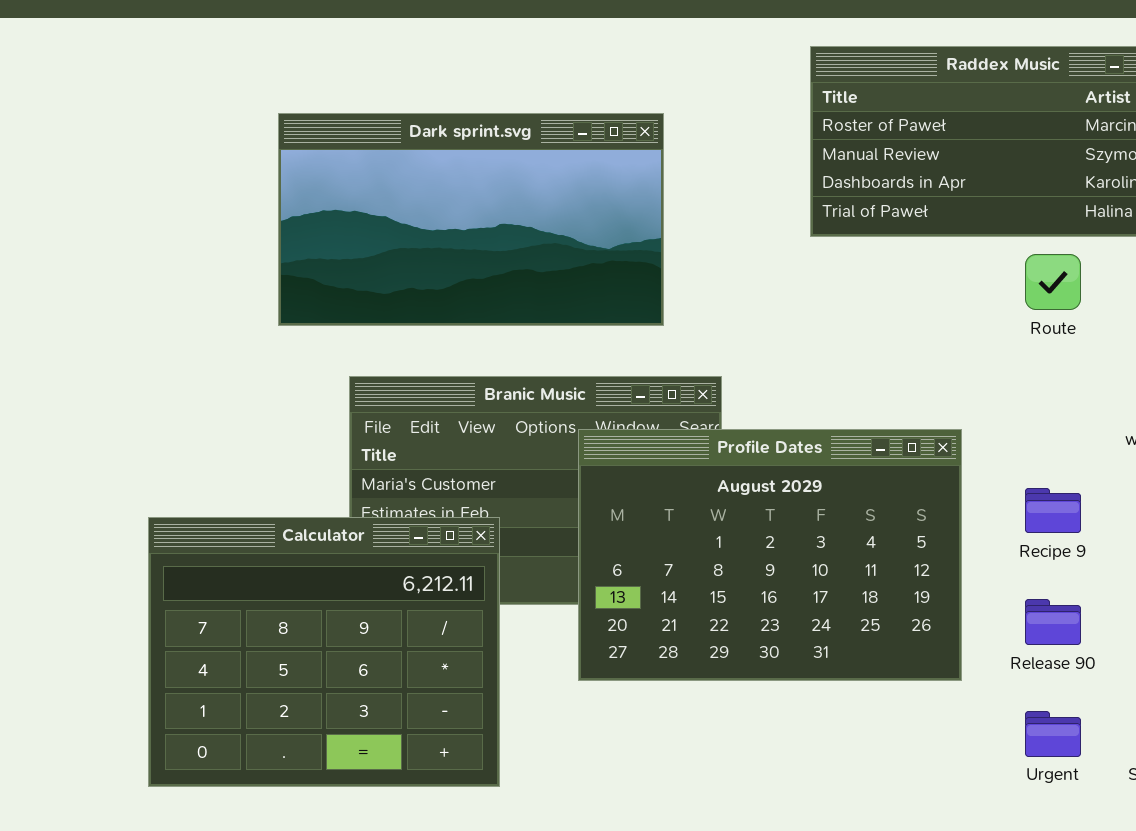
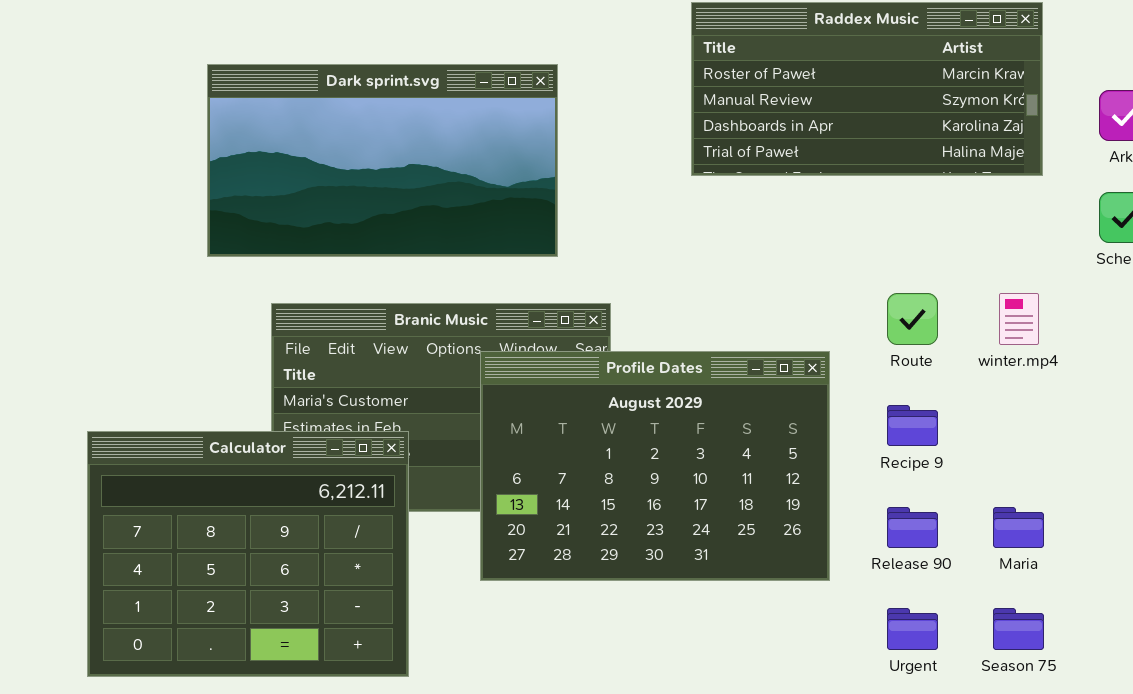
Route: [1025,254,1081,310] -> [887,293,938,345], moved

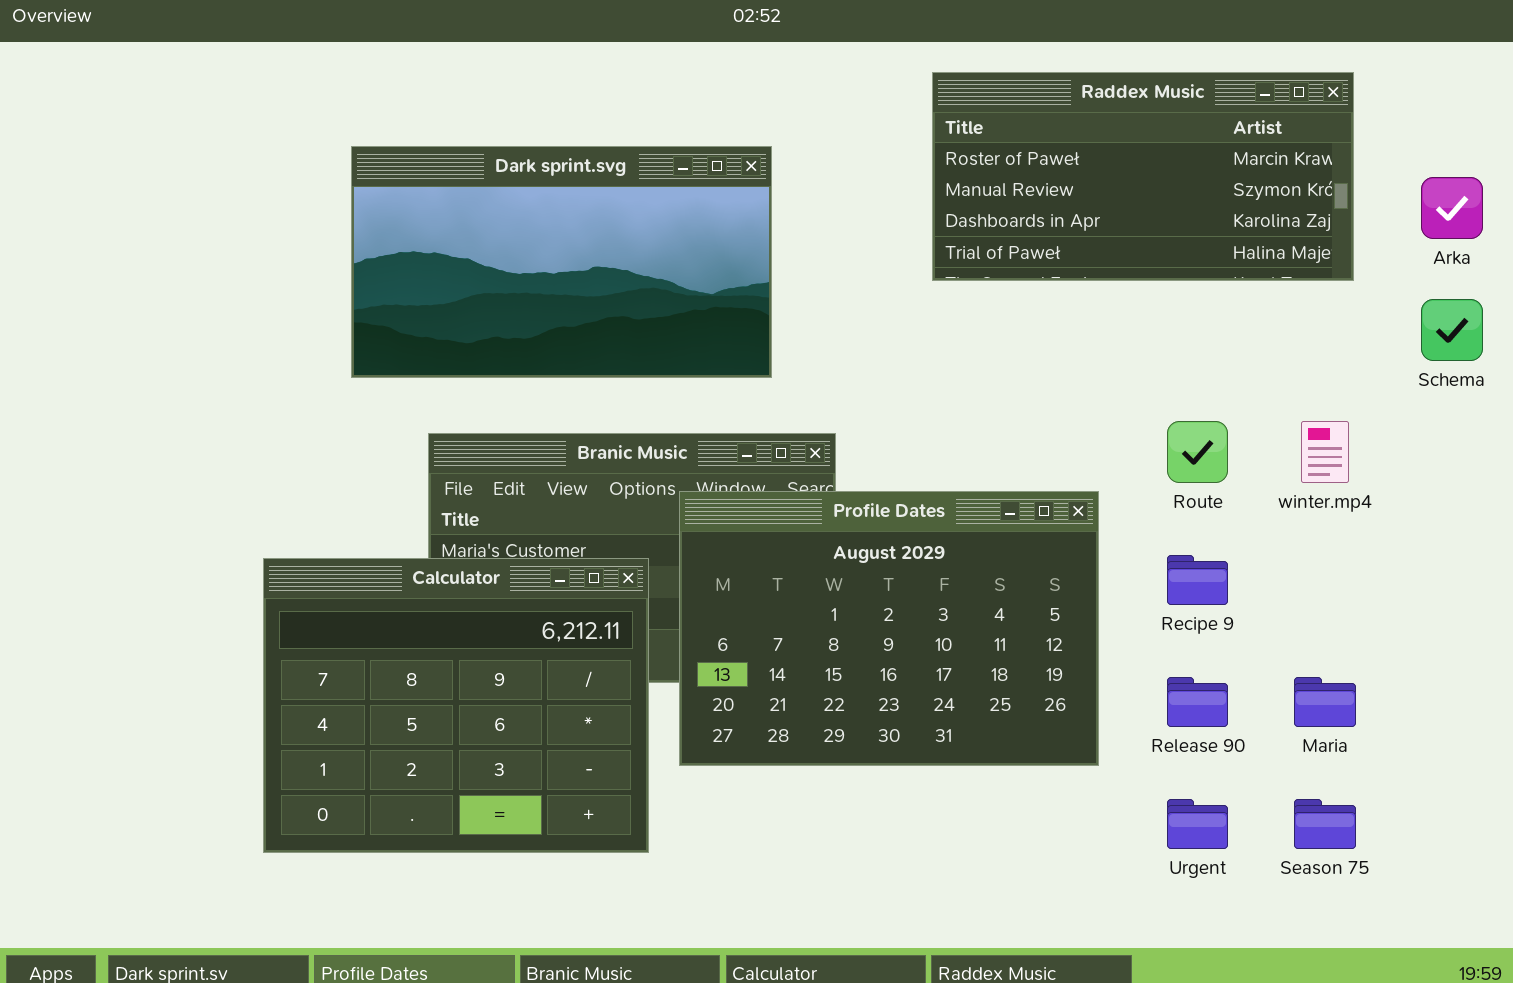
Calculator: [87,431,409,677] -> [263,558,649,853], moved

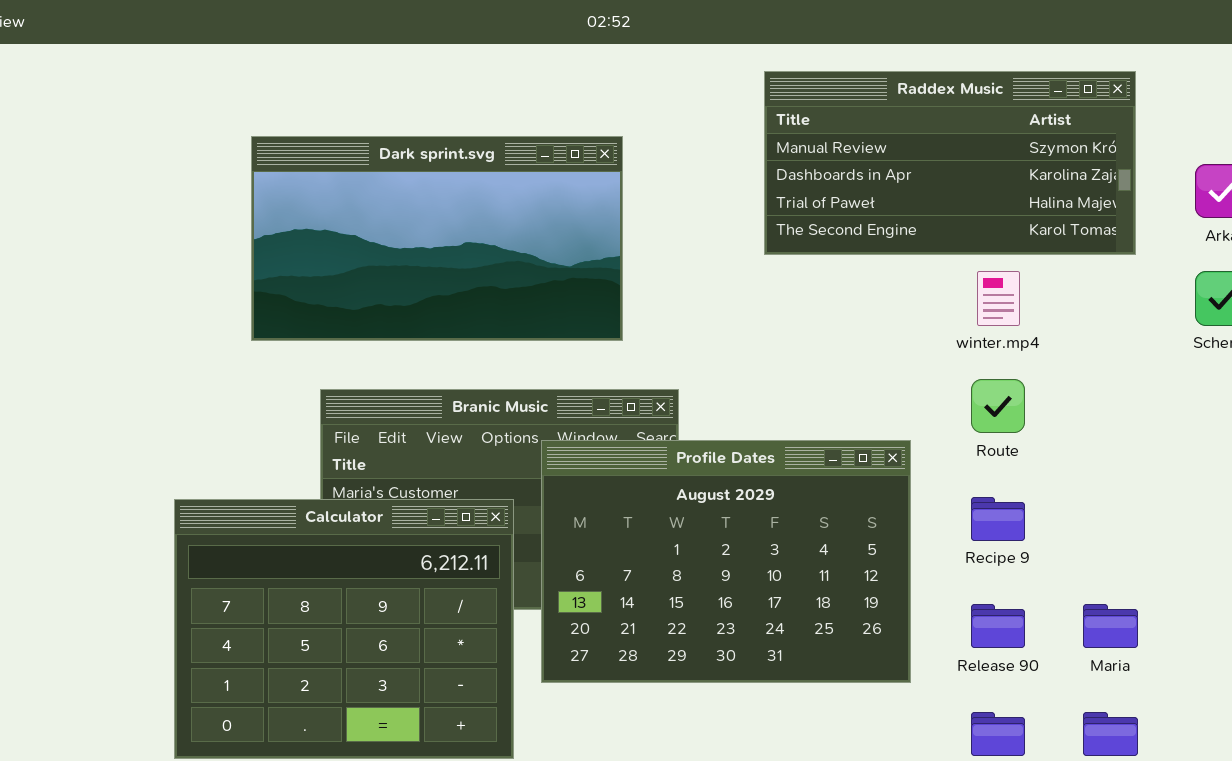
Raddex Music: [932,72,1354,281] -> [764,71,1136,255], scrolled down 1 row
winter.mp4: [1301,421,1349,483] -> [977,271,1020,326], moved

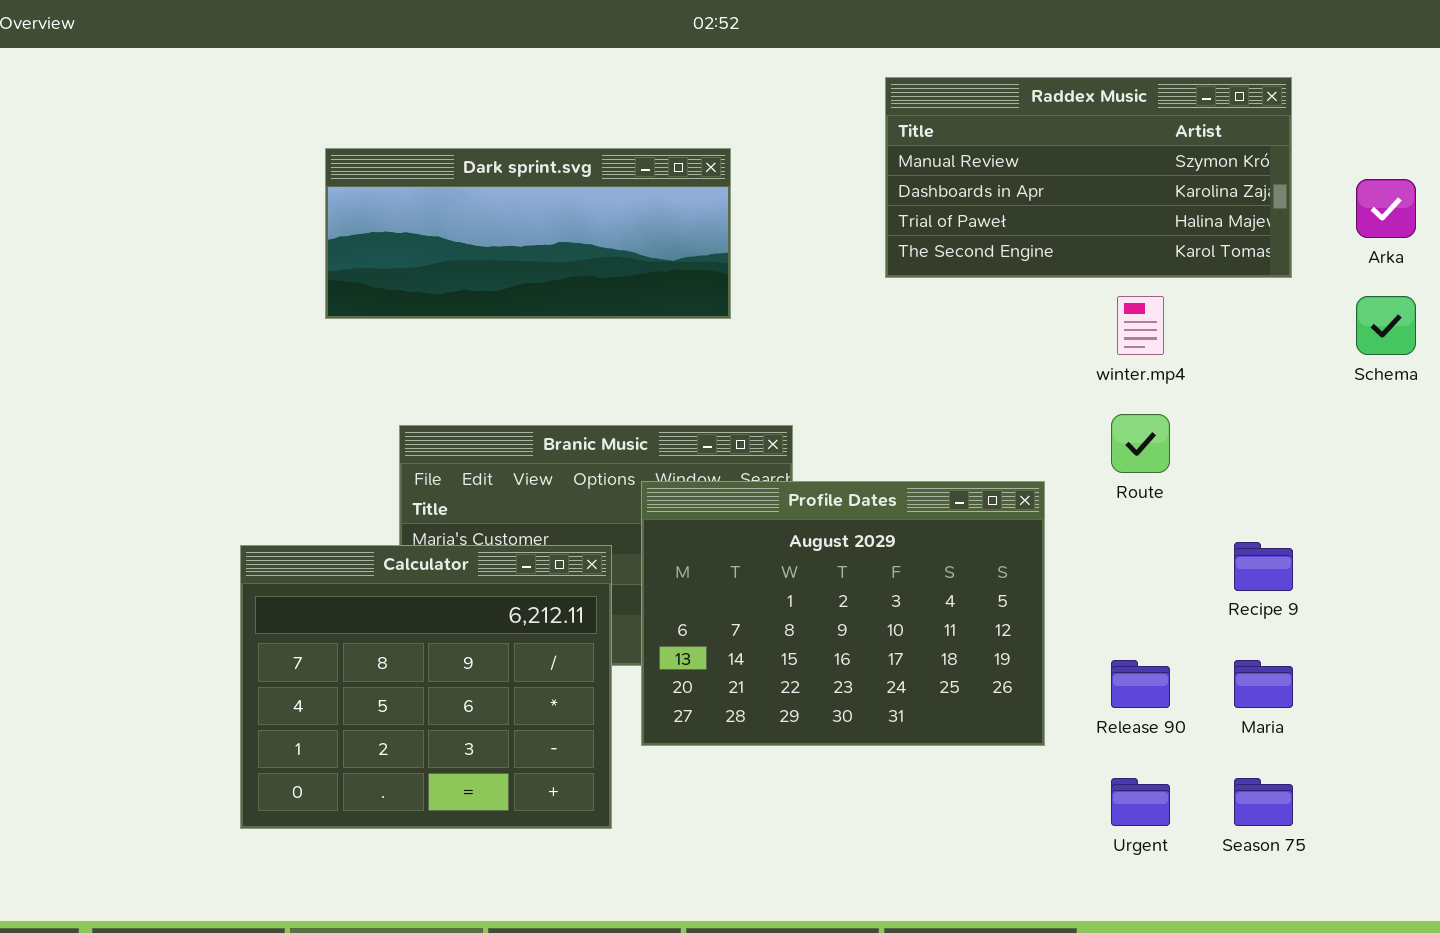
Dark sprint.svg: [251,136,623,341] -> [325,148,731,319], resized
Recipe 9: [971,497,1025,541] -> [1234,542,1293,591], moved

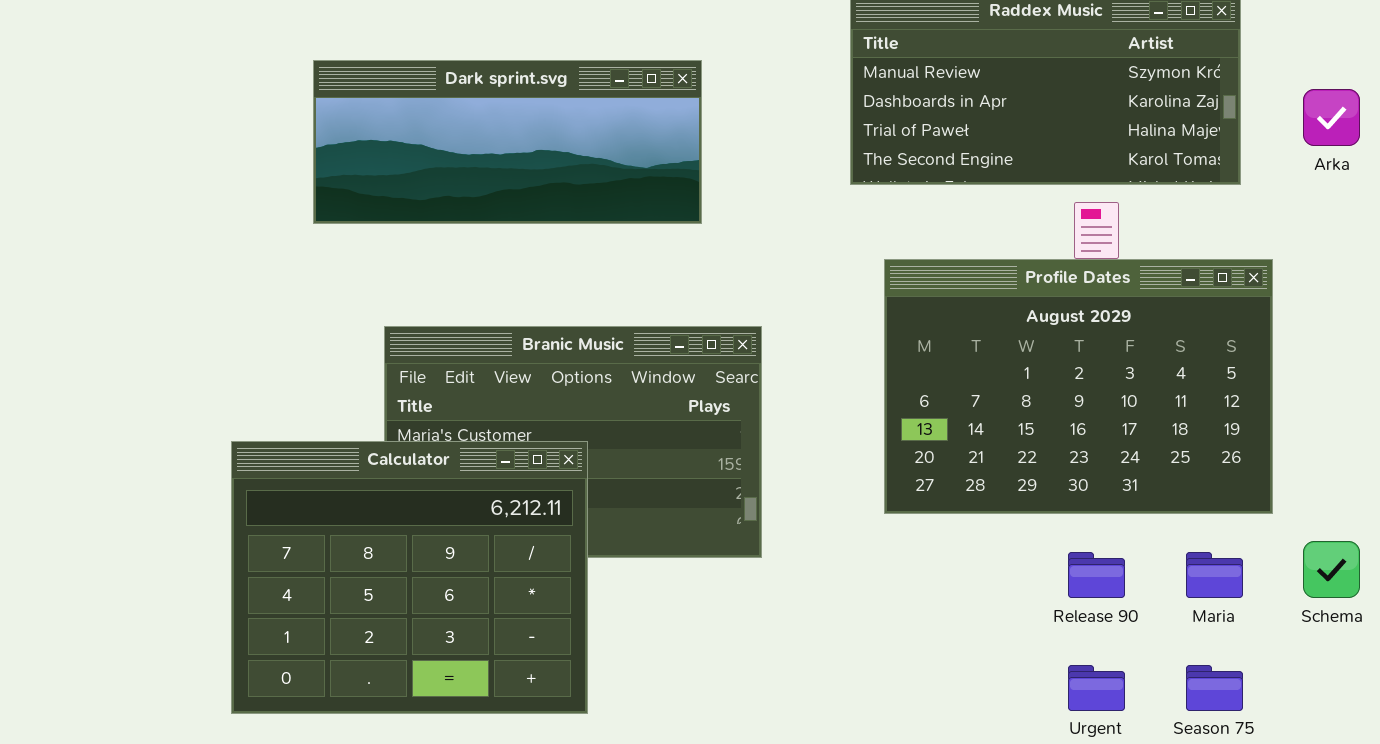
Schema: [1356,296,1416,355] -> [1303,541,1360,598], moved
Profile Dates: [641,481,1045,746] -> [884,259,1273,514], moved

